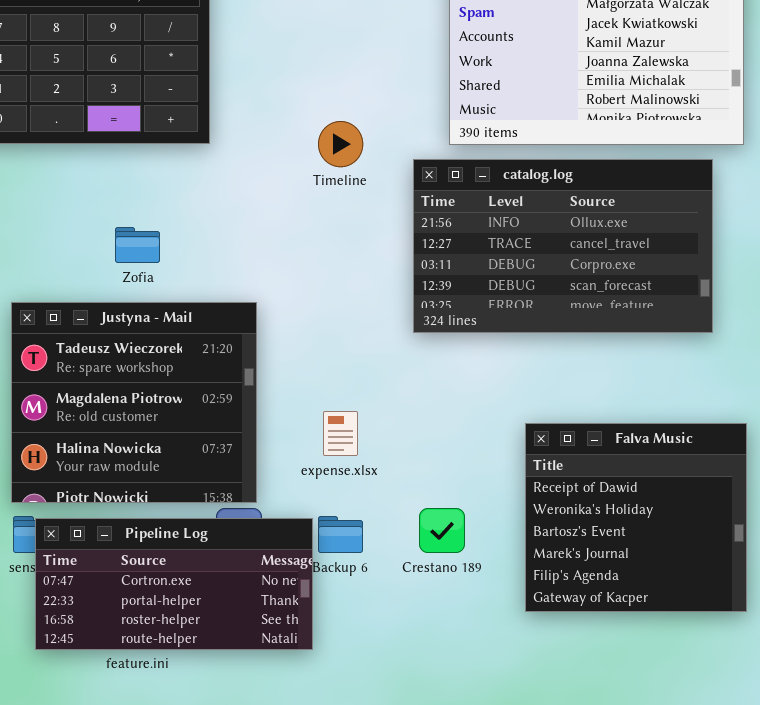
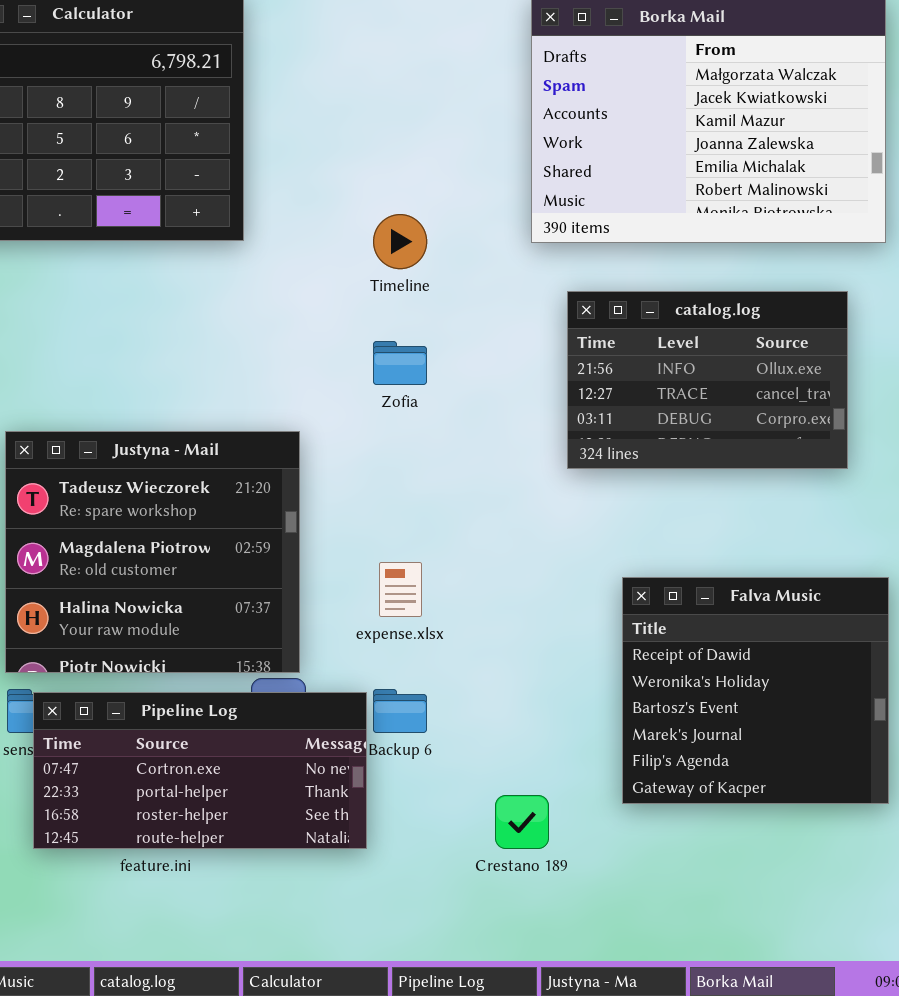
catalog.log: [413,159,713,333] -> [567,291,848,469], resized
Zofia: [115,227,160,263] -> [373,341,427,385], moved
Crestano 189: [419,508,465,553] -> [495,795,549,849], moved

